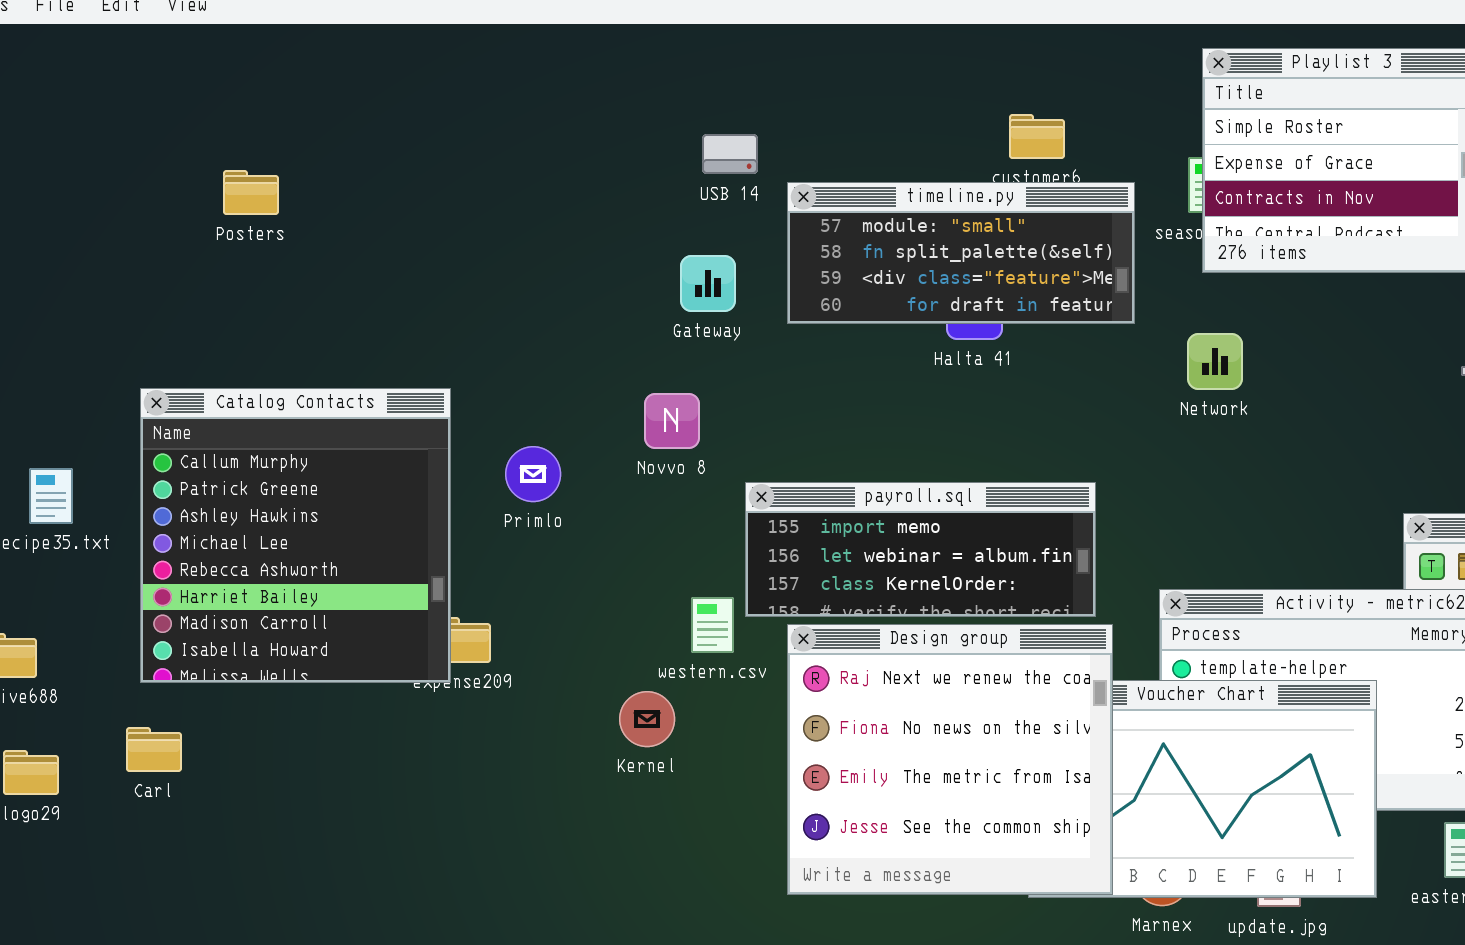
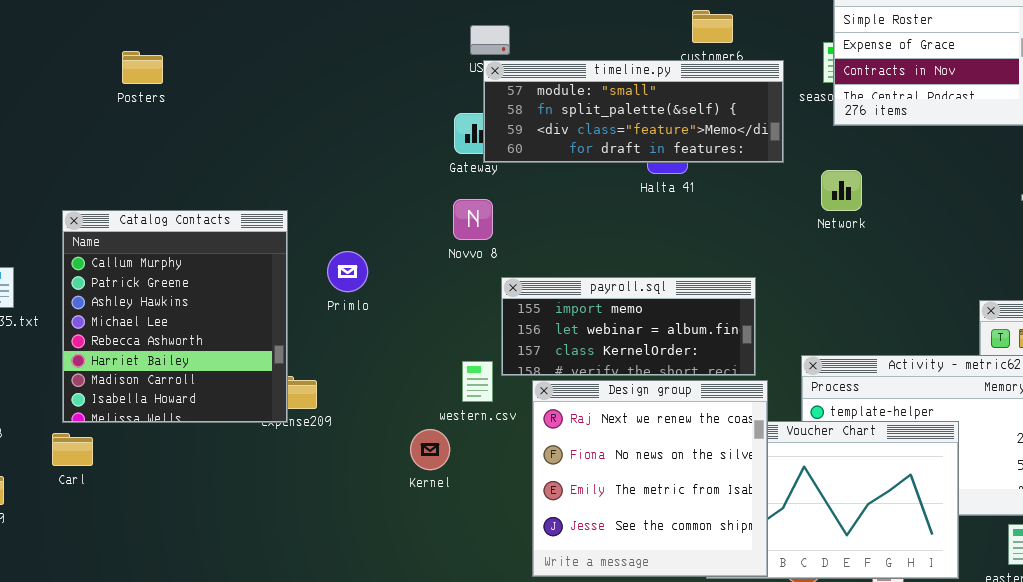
timeline.py: [787,182,1135,324] -> [483,60,784,163], resized
Novvo 8: [644,393,700,449] -> [453,199,493,240], moved
Carl: [126,727,182,772] -> [52,433,93,466], moved

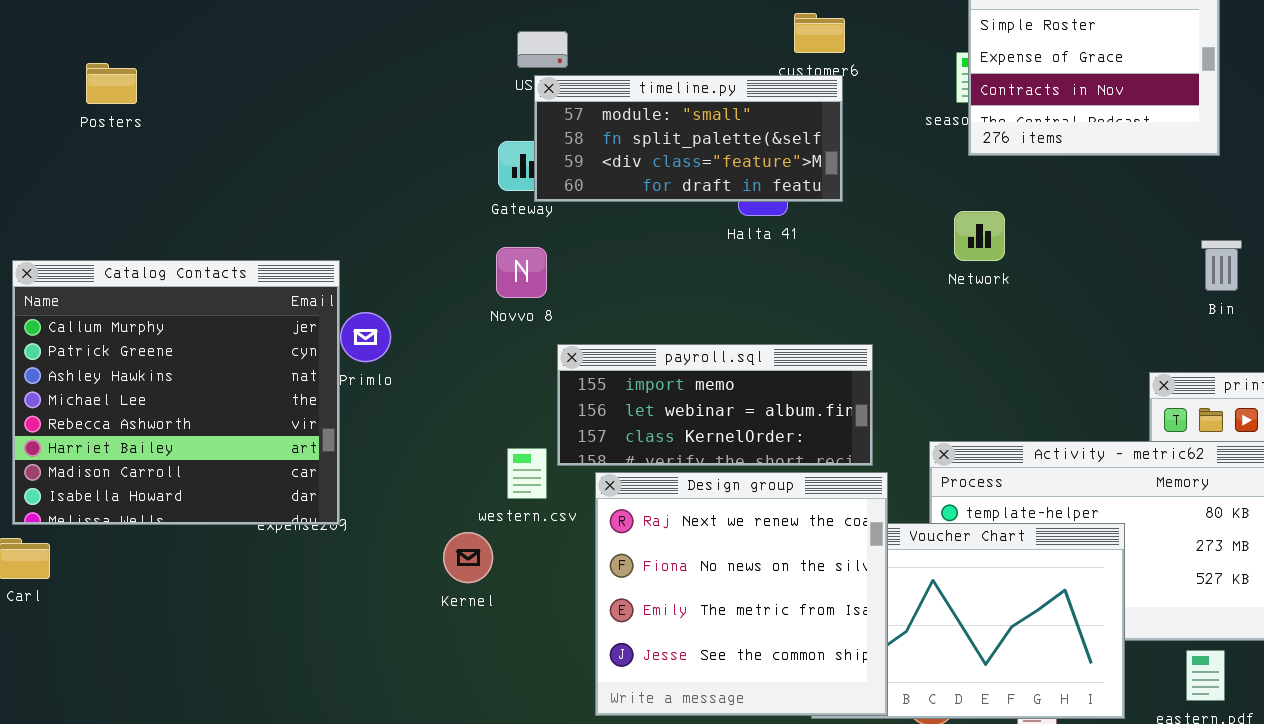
timeline.py: [483,60,784,163] -> [534,75,843,202], resized
Catalog Contacts: [62,210,288,423] -> [12,260,340,525], resized

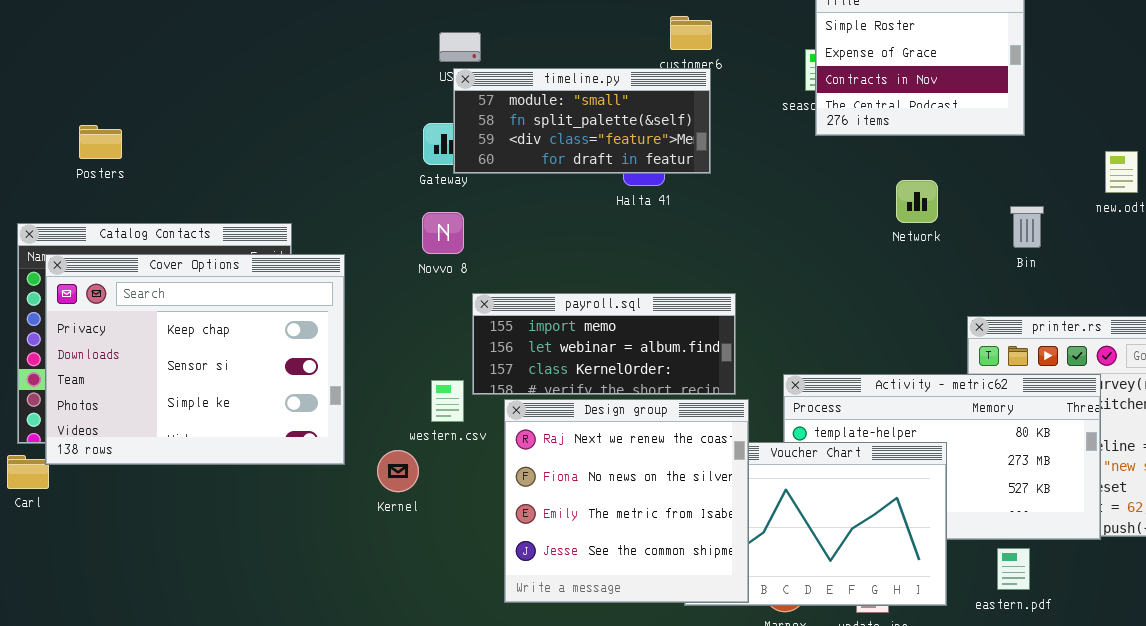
Posters: [86,63,137,104] -> [79,125,122,159], moved
Network: [954,211,1005,261] -> [896,180,938,223], moved
Cover Options: none -> [45,254,345,465], opened

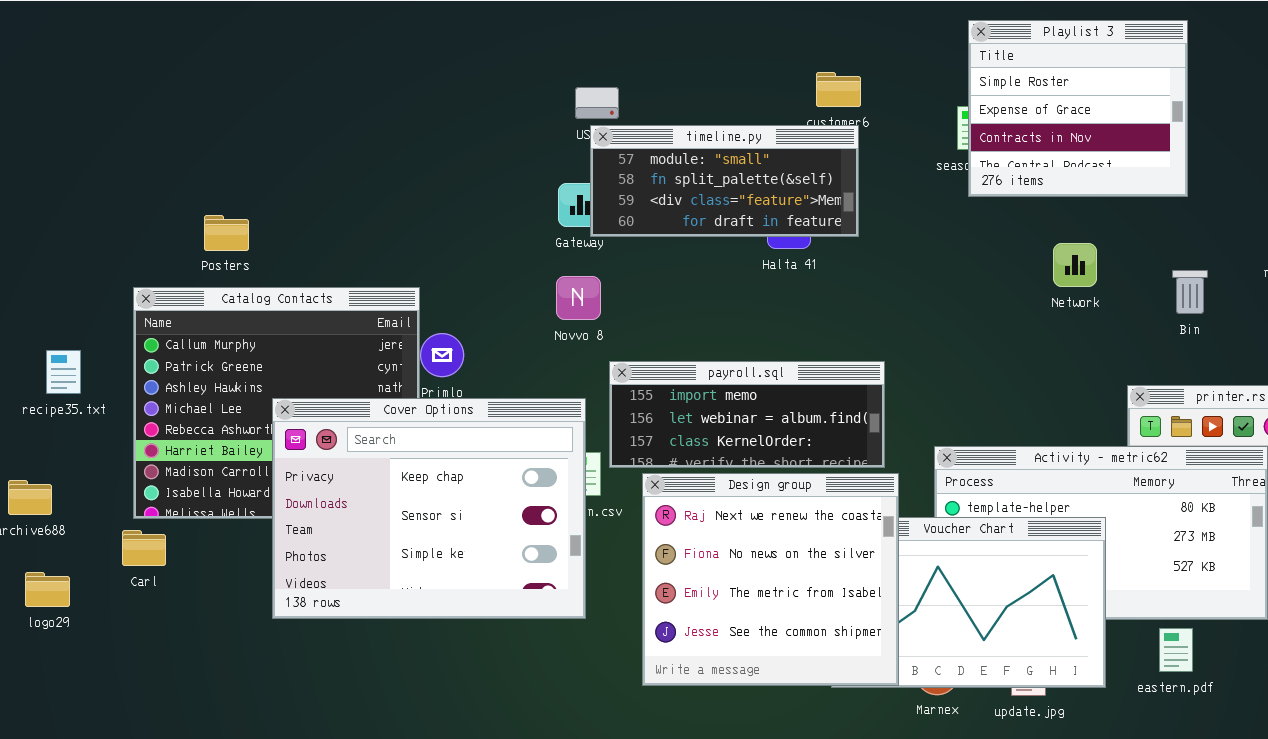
Posters: [79,125,122,159] -> [204,215,249,251], moved
Cover Options: [45,254,345,465] -> [272,398,586,619], moved

